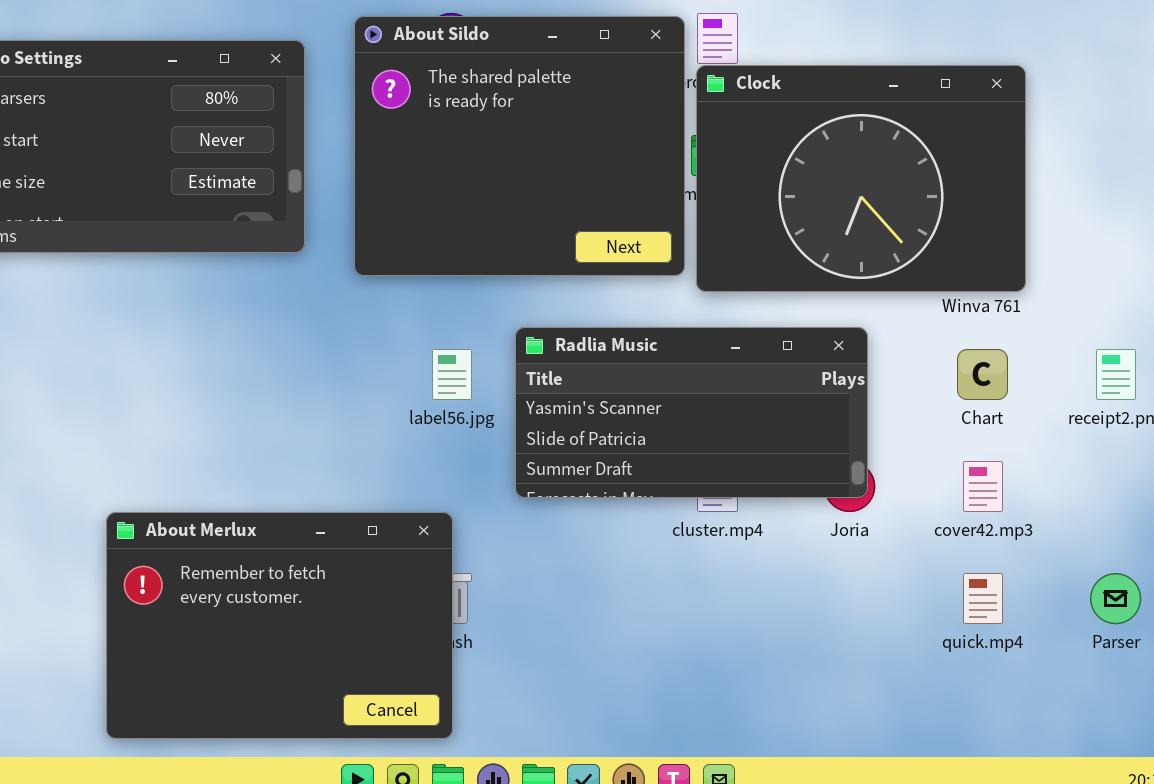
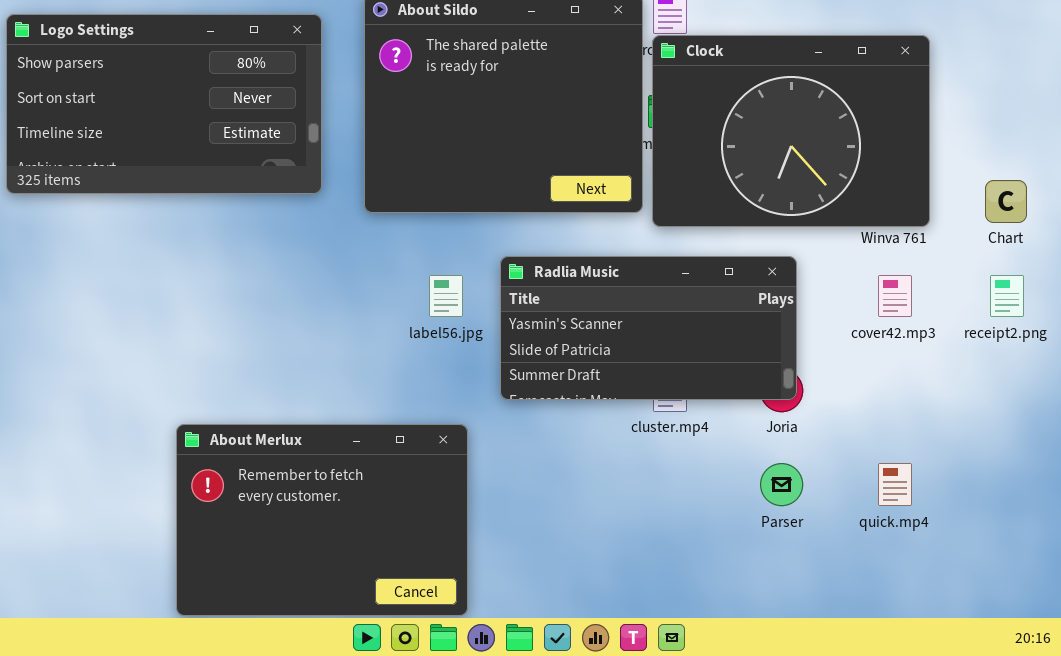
Chart: [957,349,1008,400] -> [985,180,1027,223], moved
cover42.mp3: [963,461,1003,512] -> [878,275,912,317], moved
About Merlux: [106,512,453,739] -> [176,424,468,616], moved
Parser: [1090,573,1141,624] -> [760,463,803,506], moved

